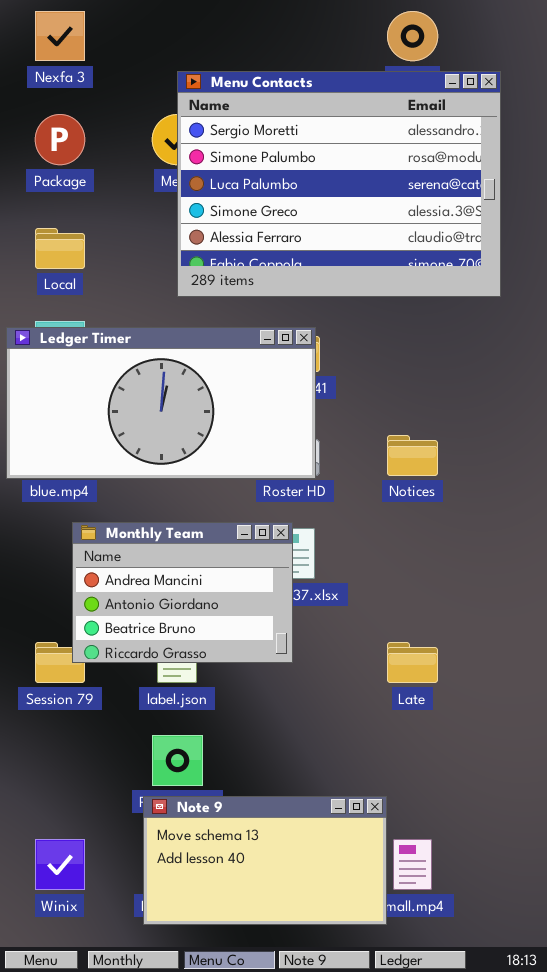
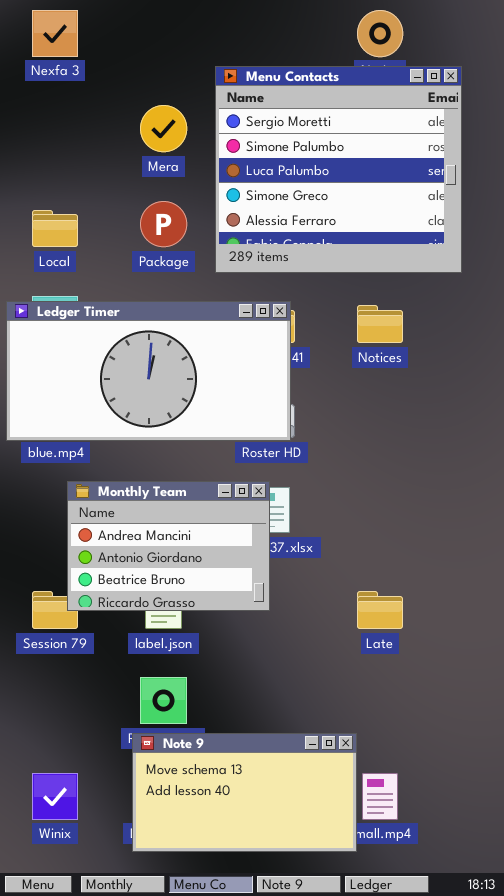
Menu Contacts: [177,71,501,297] -> [215,66,462,273], resized
Package: [35,114,85,165] -> [140,201,187,247], moved
Notices: [387,435,438,476] -> [357,305,403,343], moved

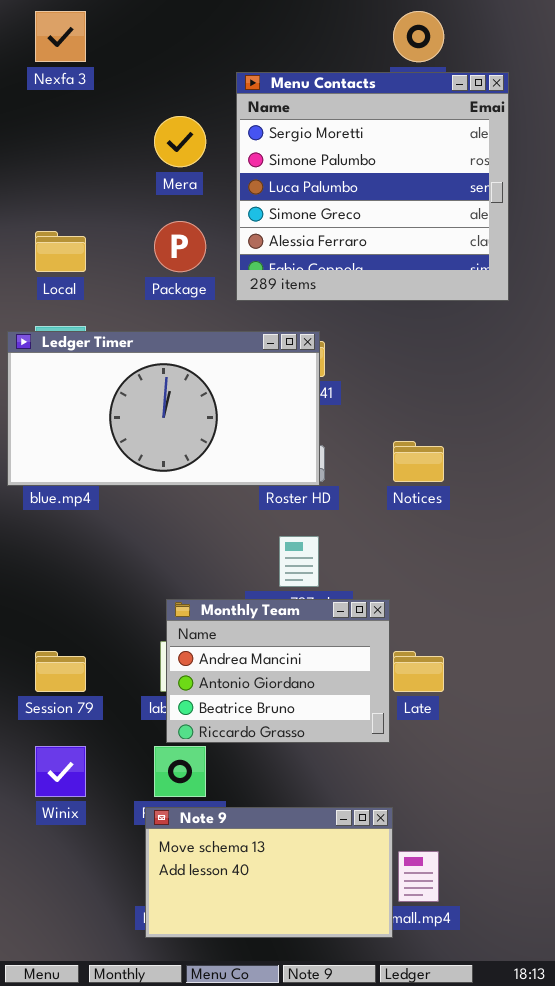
Notices: [357,305,403,343] -> [393,441,444,482], moved
Monthly Team: [67,481,270,611] -> [166,599,390,743], moved
Winix: [32,773,78,820] -> [35,746,86,797], moved

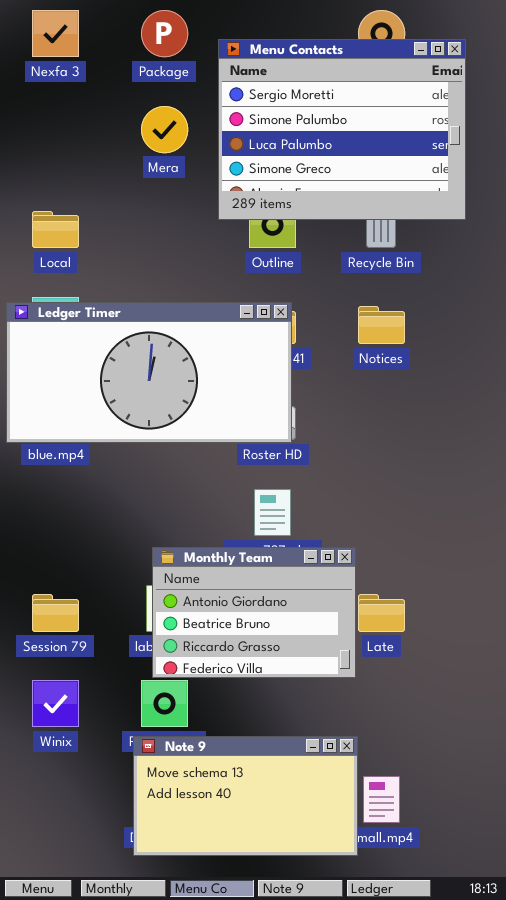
Menu Contacts: [236,72,509,301] -> [218,39,466,220], moved, resized
Package: [154,221,206,272] -> [141,10,188,57], moved
Notices: [393,441,444,482] -> [358,306,405,344], moved
Monthly Team: [166,599,390,743] -> [152,547,356,678], scrolled down 1 row

